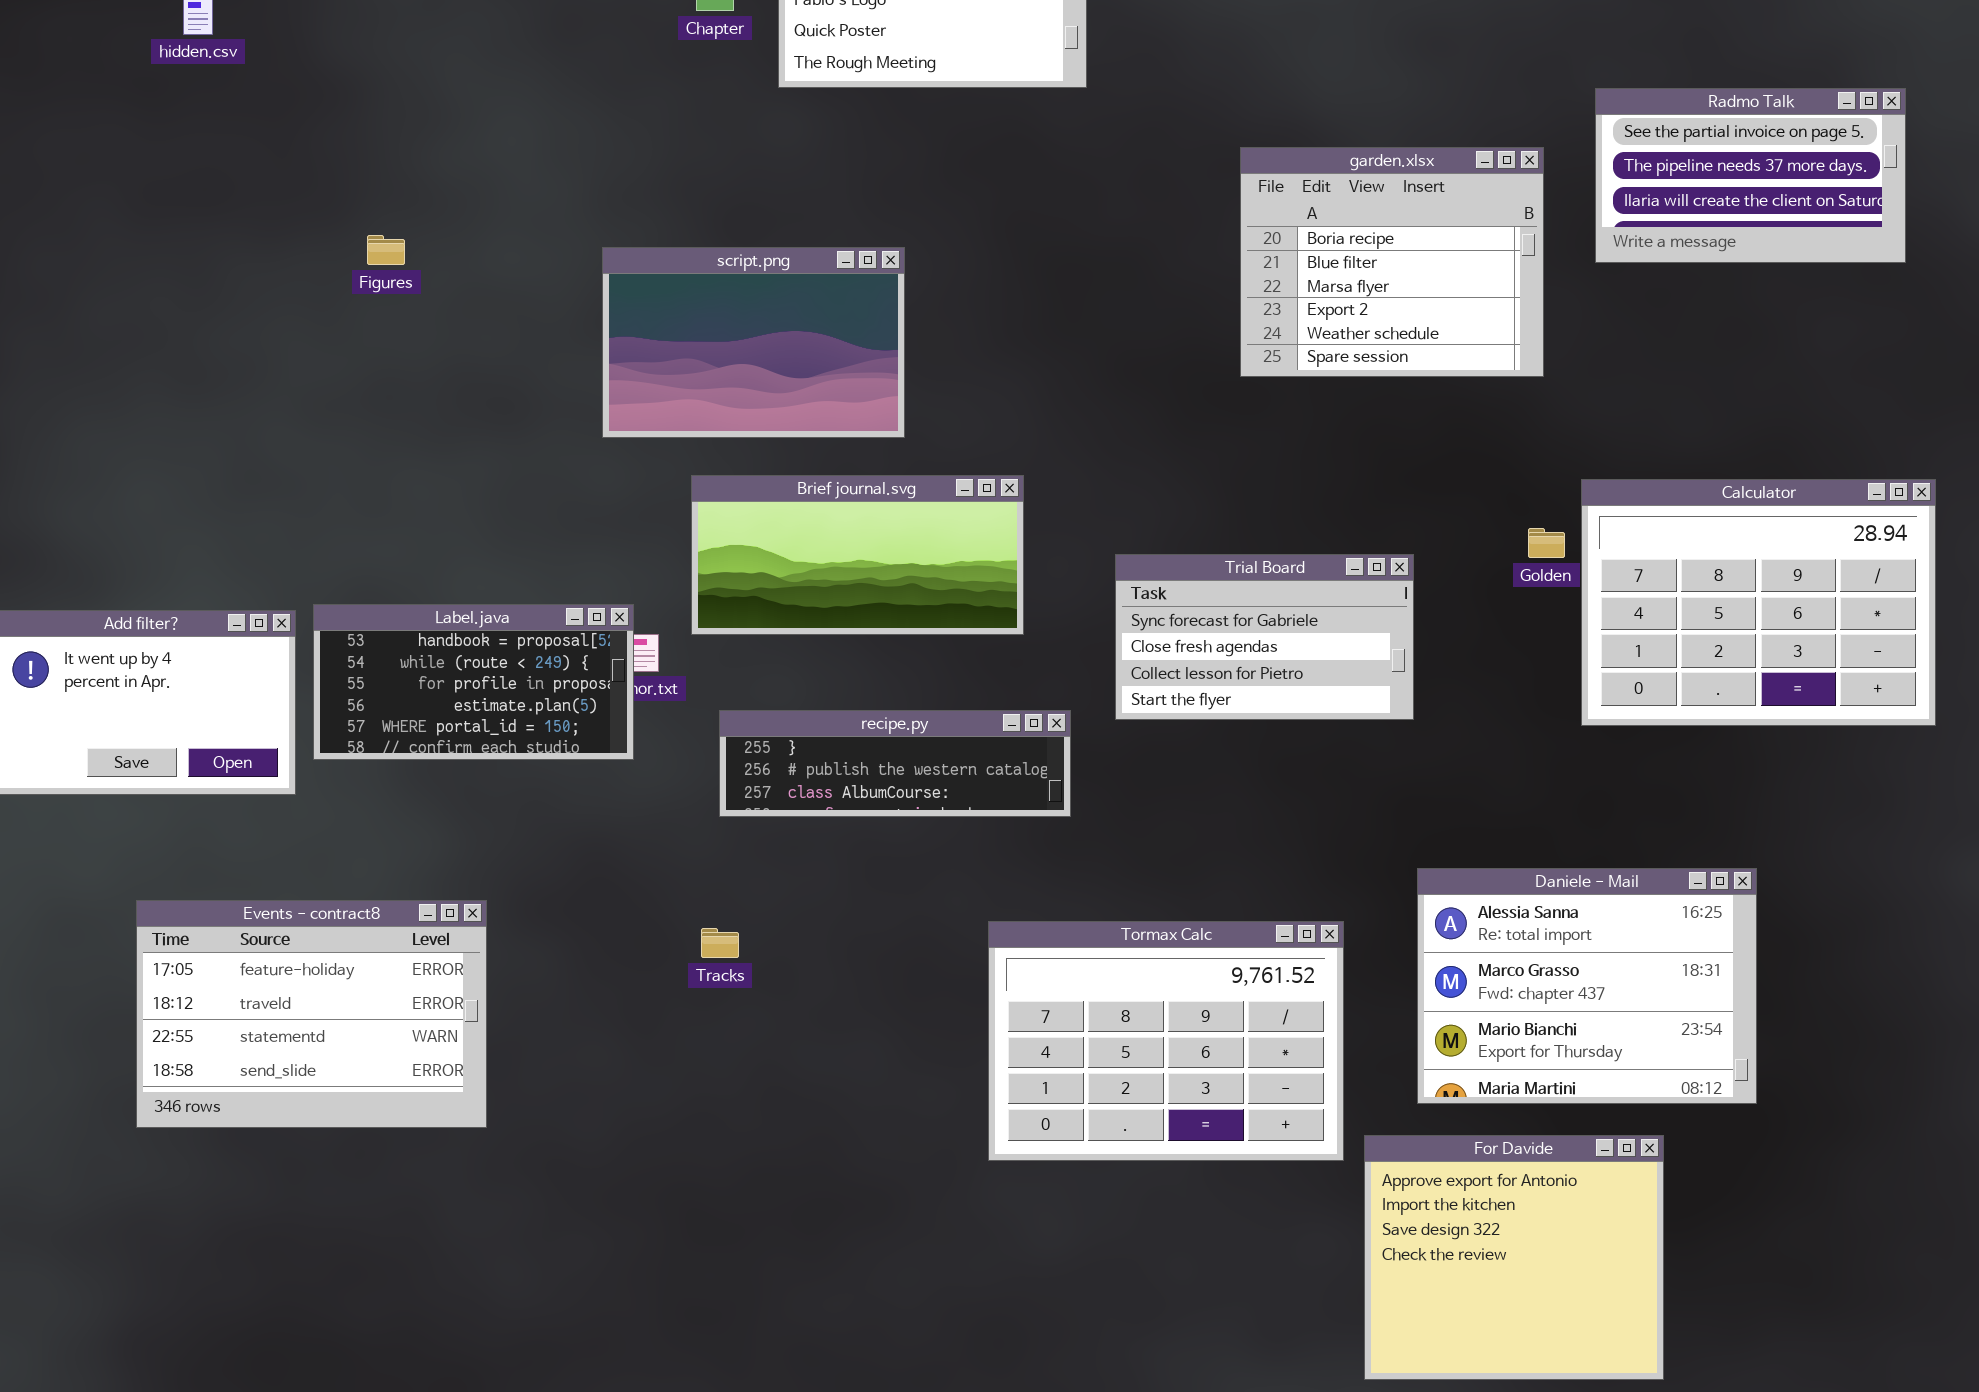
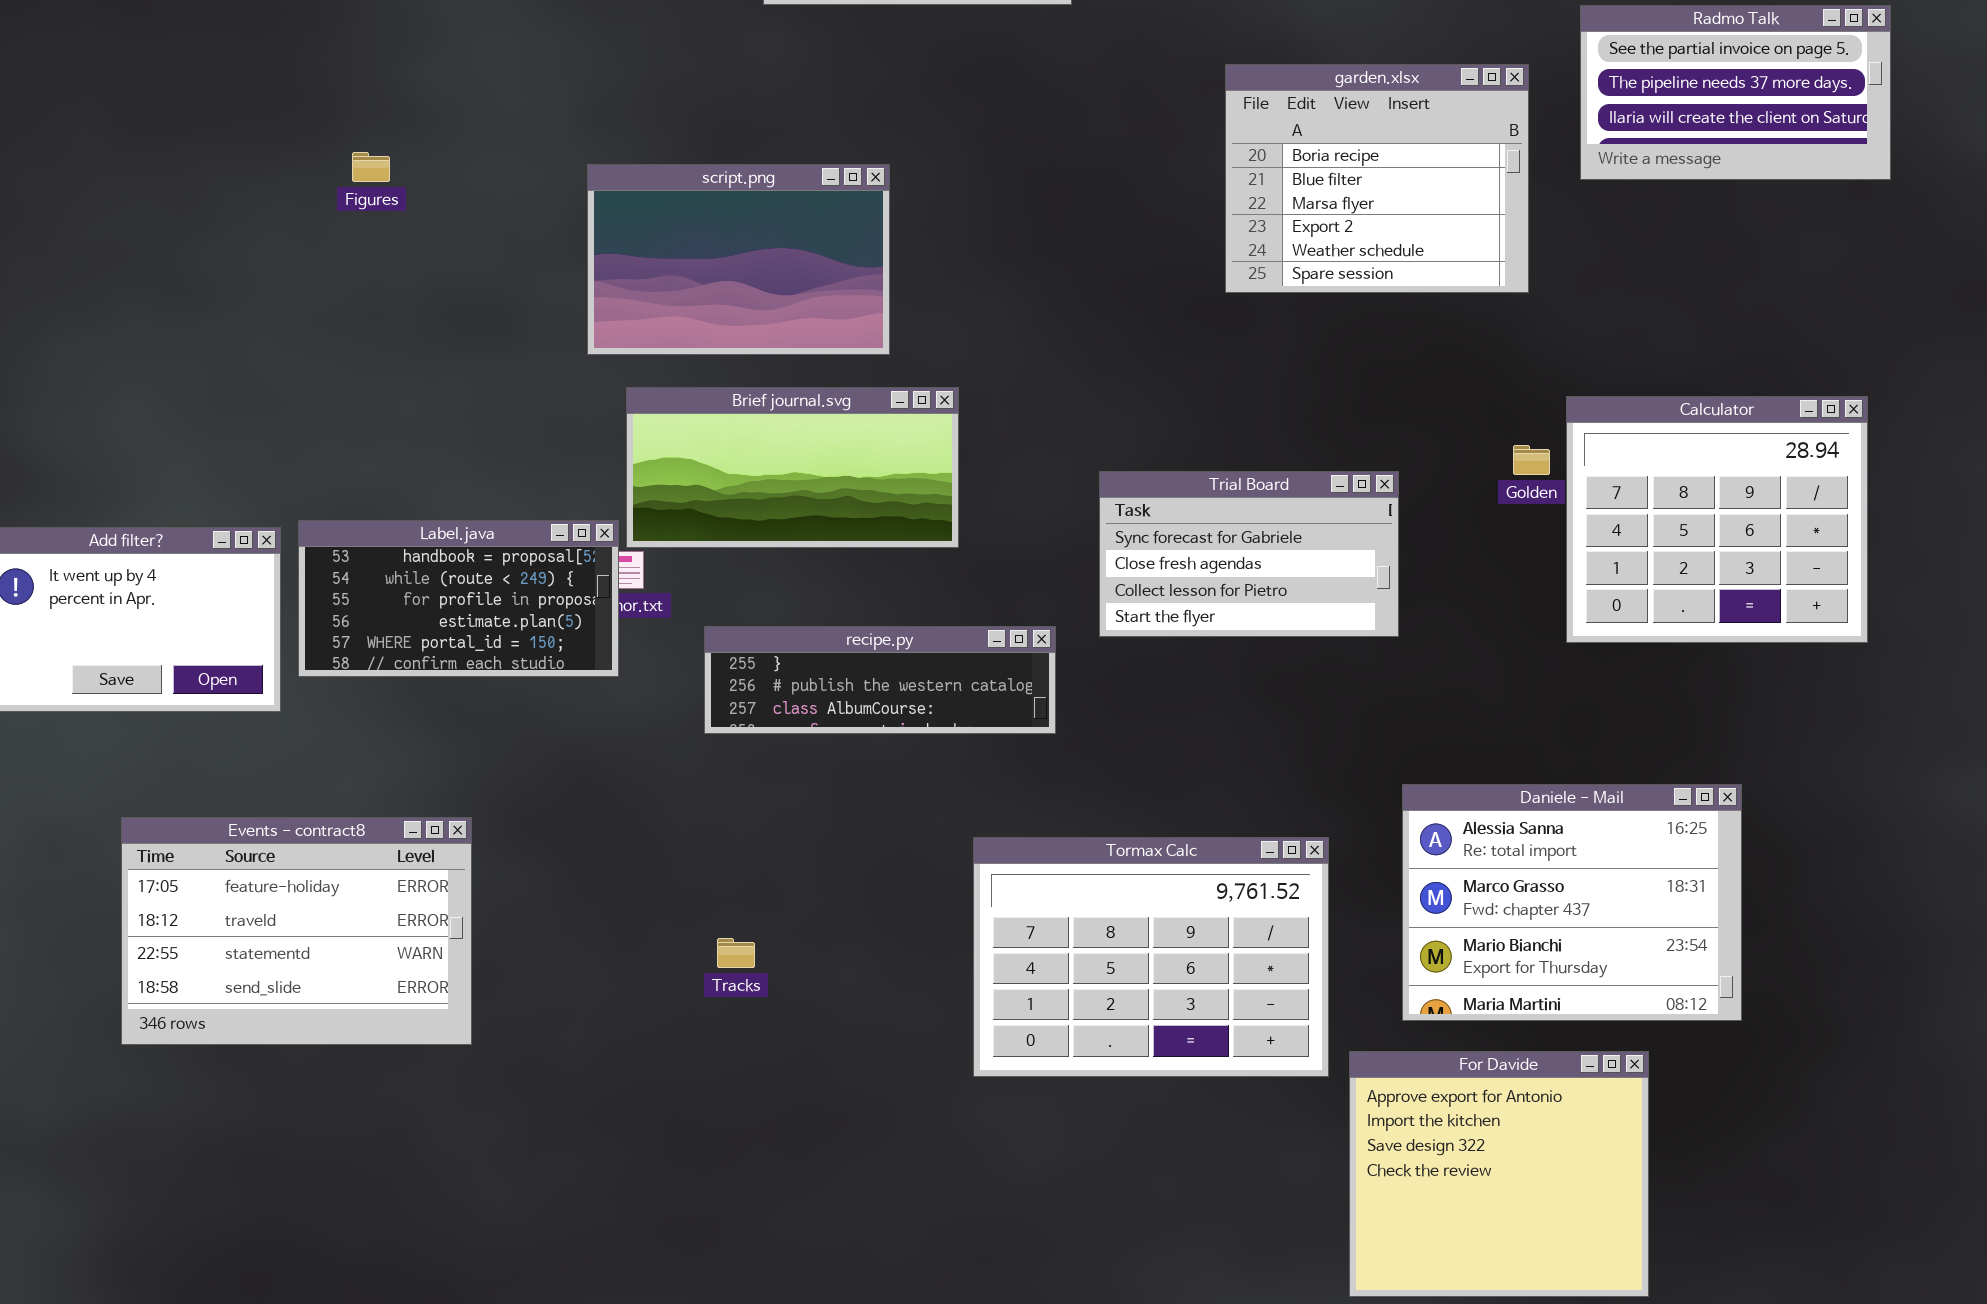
Brief journal.svg: [691,475,1024,635] -> [626,387,959,548], moved
Calculator: [1581,479,1936,726] -> [1566,396,1868,643], resized
Tracks: [701,928,739,958] -> [717,938,755,968], moved

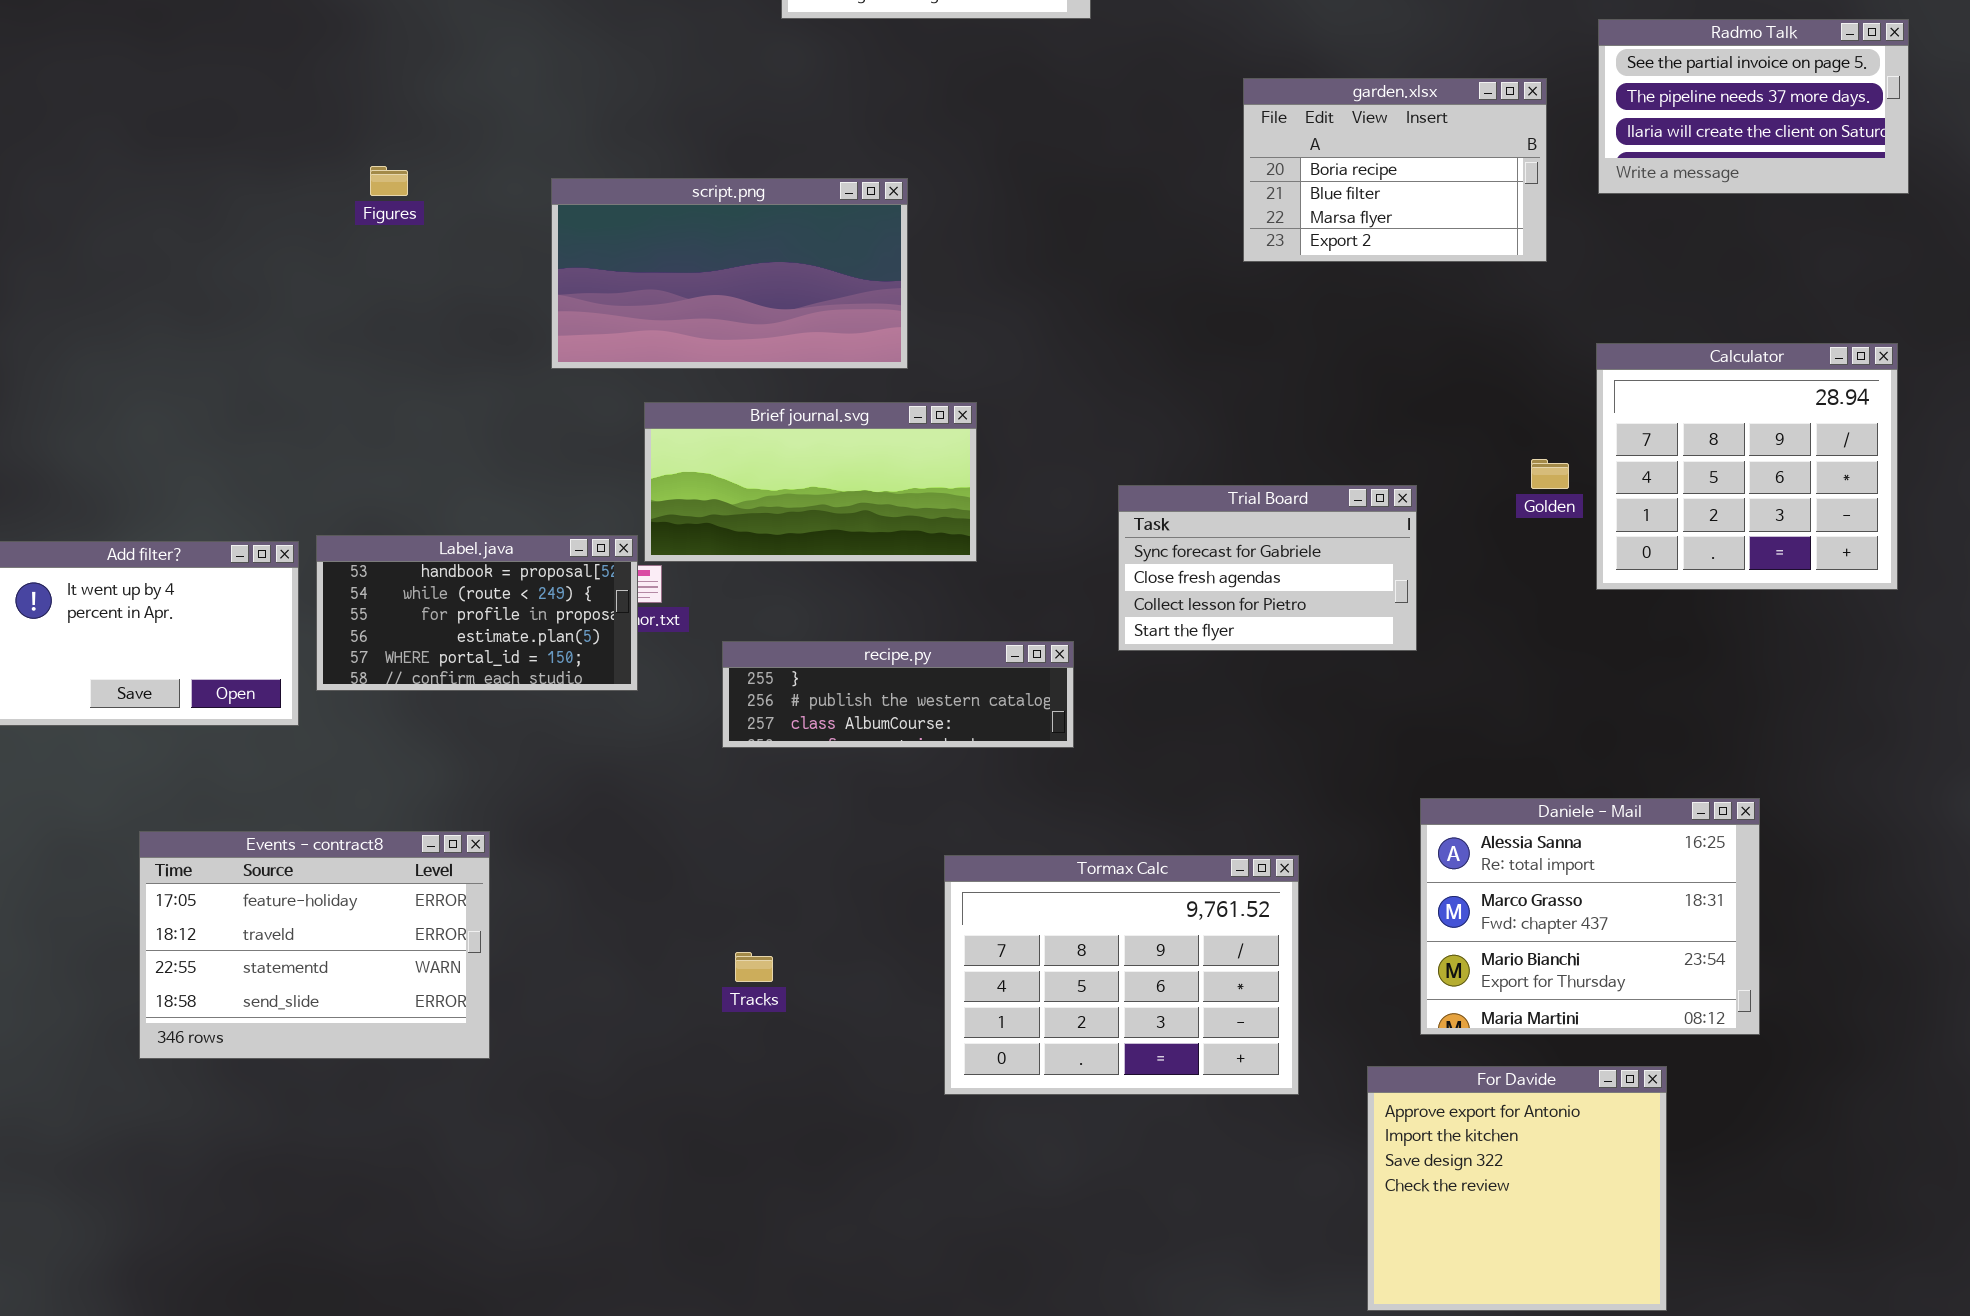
garden.xlsx: [1225,64,1529,293] -> [1243,78,1547,262], resized
script.png: [587,164,890,355] -> [551,178,908,369], resized
Calculator: [1566,396,1868,643] -> [1596,343,1898,590], moved
Tormax Calc: [973,837,1329,1077] -> [944,855,1299,1095], moved

